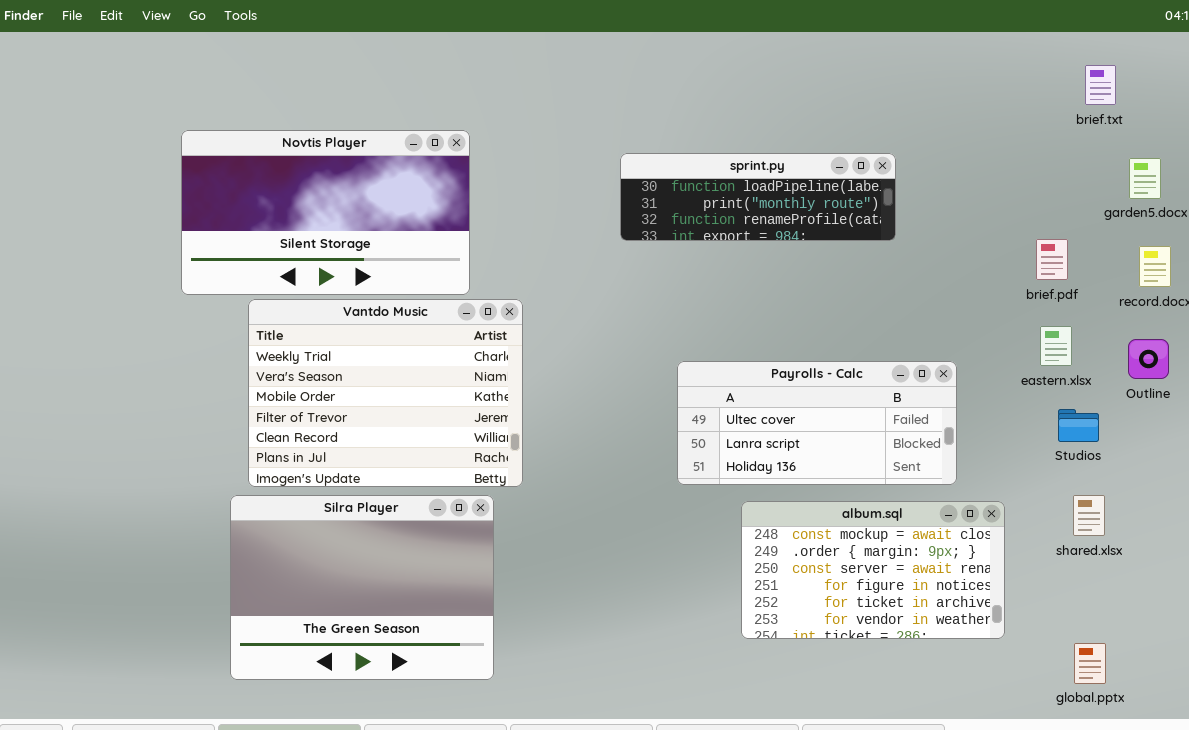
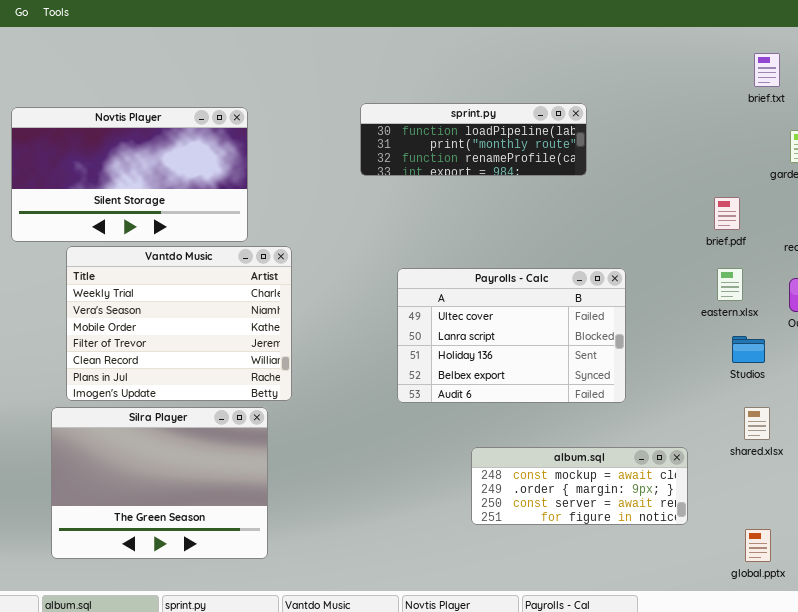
sprint.py: [620,153,896,241] -> [360,103,587,176], moved
Payrolls - Calc: [677,361,957,485] -> [397,268,626,403], moved, resized
album.sql: [741,501,1005,639] -> [471,447,688,525], resized

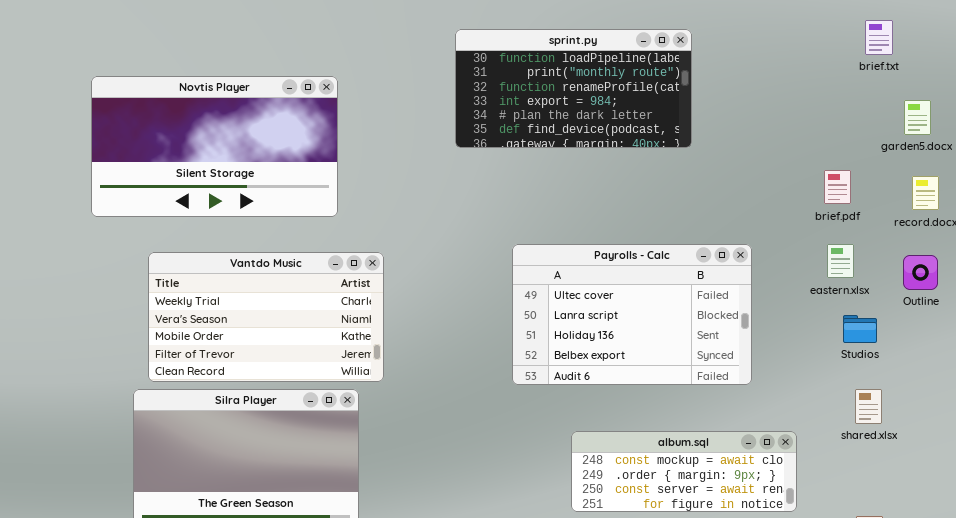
sprint.py: [360,103,587,176] -> [455,29,692,148], resized
Vantdo Music: [66,246,292,401] -> [148,252,384,382], resized
Payrolls - Calc: [397,268,626,403] -> [512,244,752,385], moved

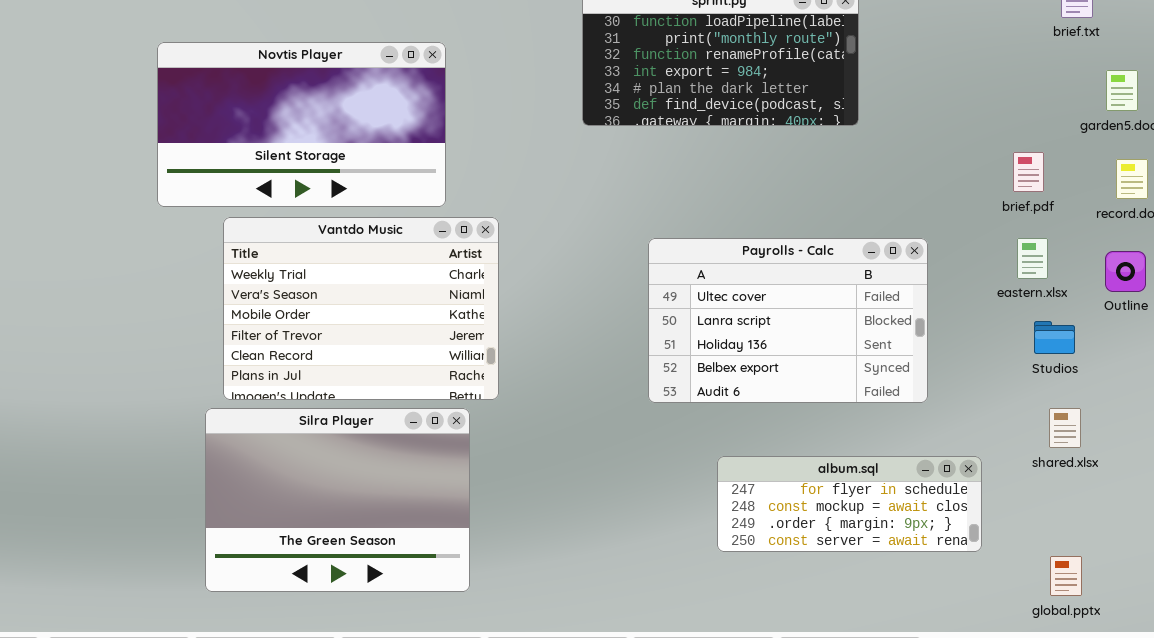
Vantdo Music: [148,252,384,382] -> [223,217,499,400], resized
album.sql: [571,431,797,512] -> [717,456,982,552], scrolled up 1 row

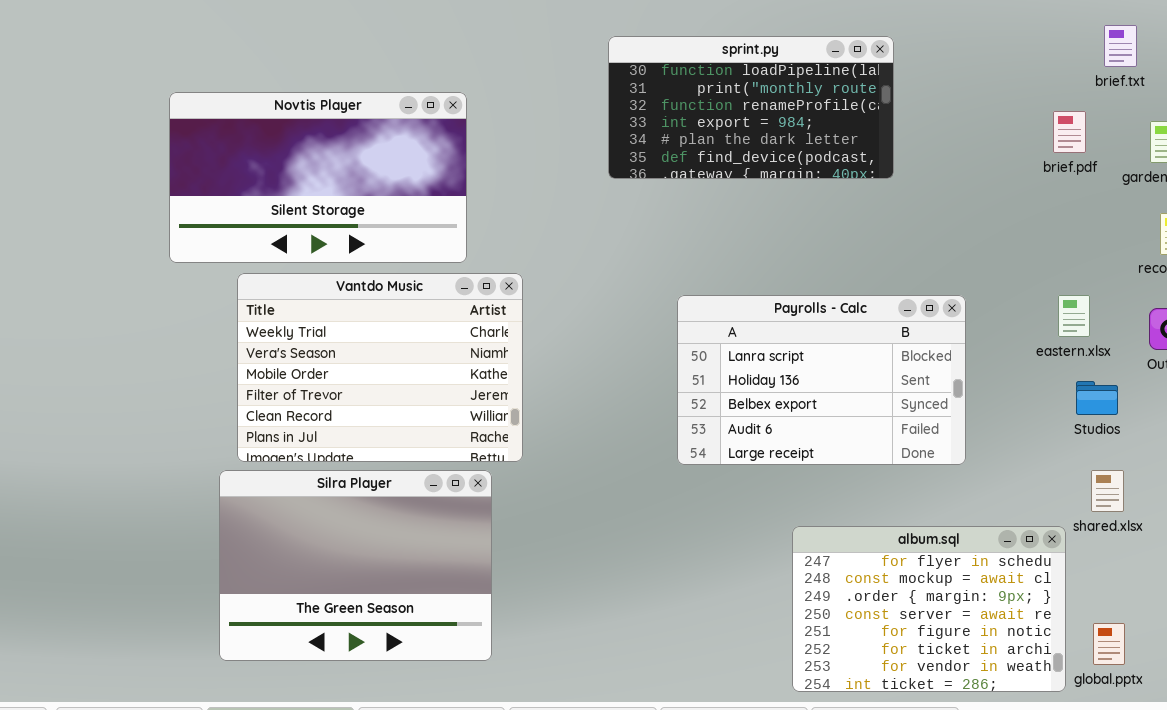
brief.pdf: [1013,152,1044,192] -> [1053,111,1086,153], moved
Payrolls - Calc: [648,238,928,403] -> [677,295,966,465], scrolled down 1 row
album.sql: [717,456,982,552] -> [792,526,1066,692], moved, resized

